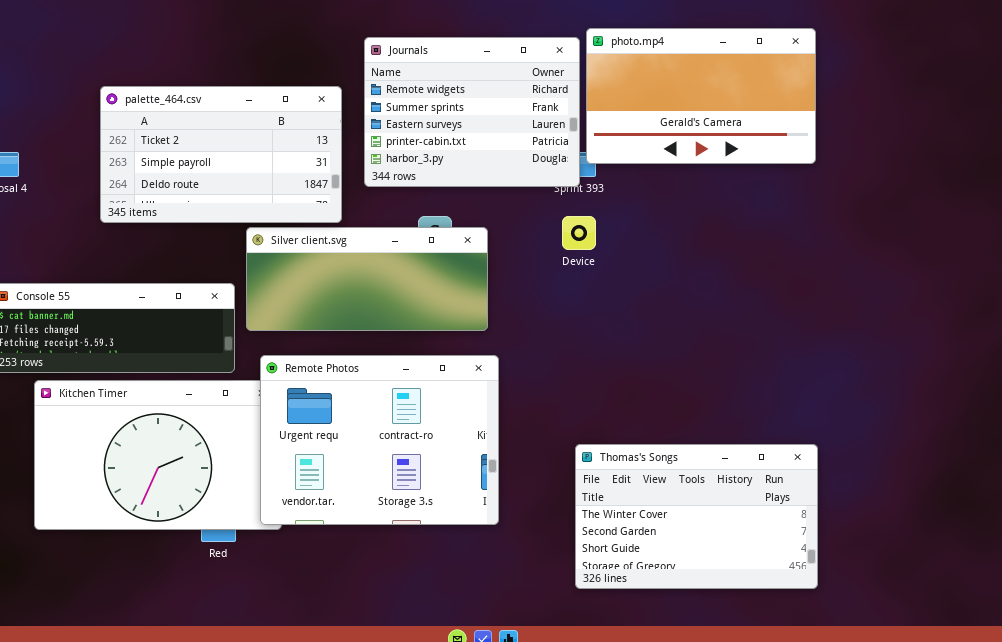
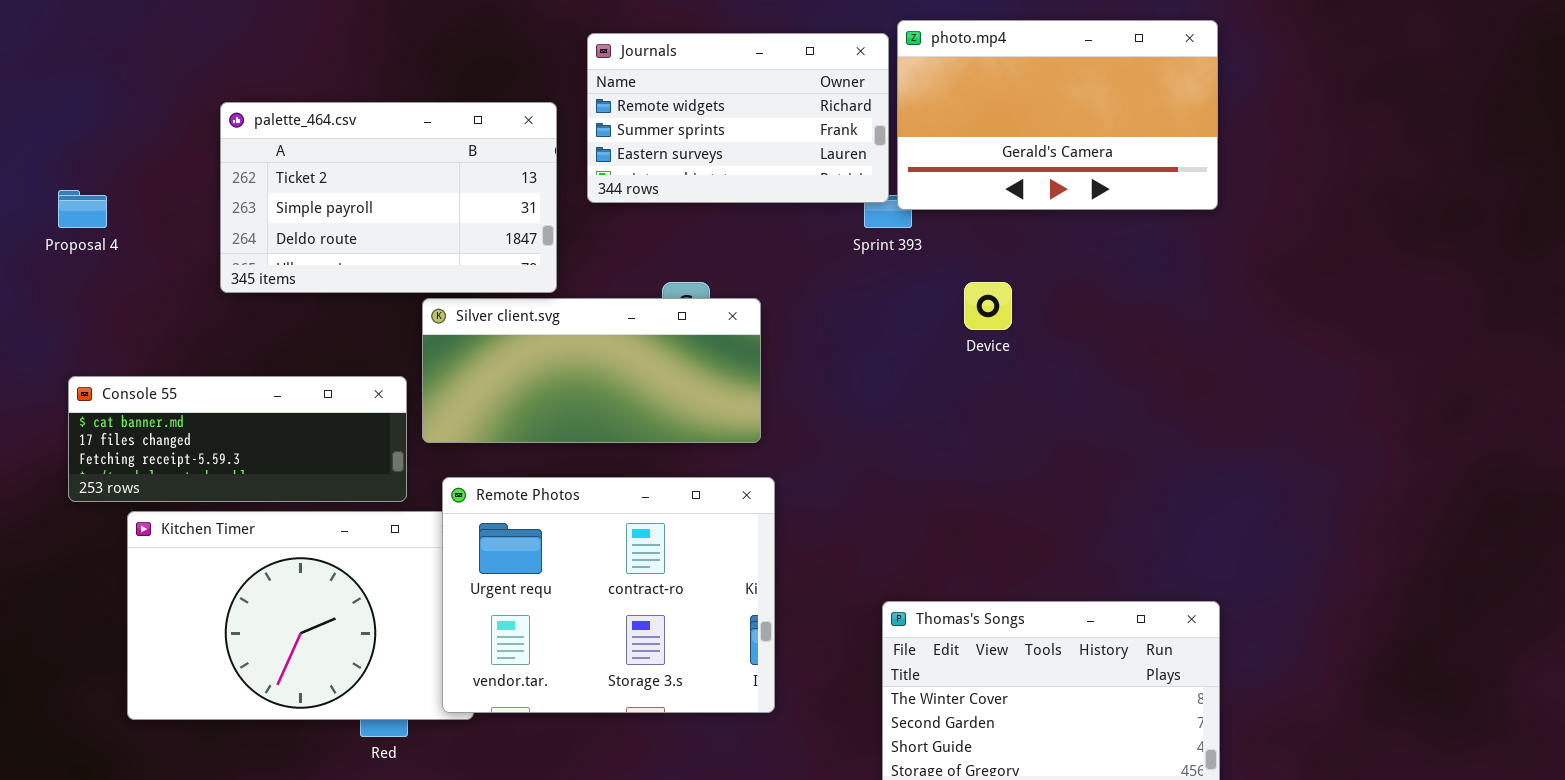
Journals: [364,37,580,187] -> [587,33,889,203], resized
Device: [562,216,596,250] -> [964,282,1012,330], moved

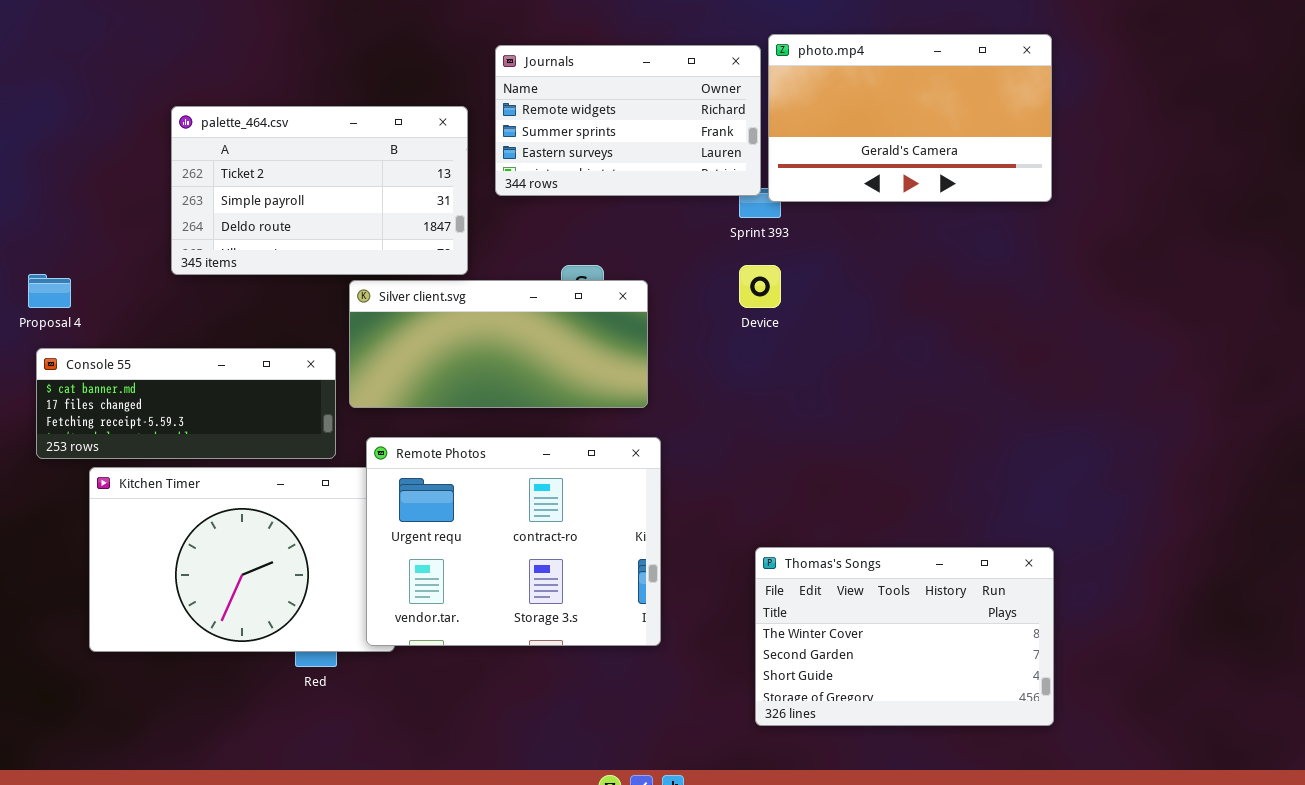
Proposal 4: [58,190,107,228] -> [28,274,71,308], moved
Device: [964,282,1012,330] -> [739,265,781,308], moved

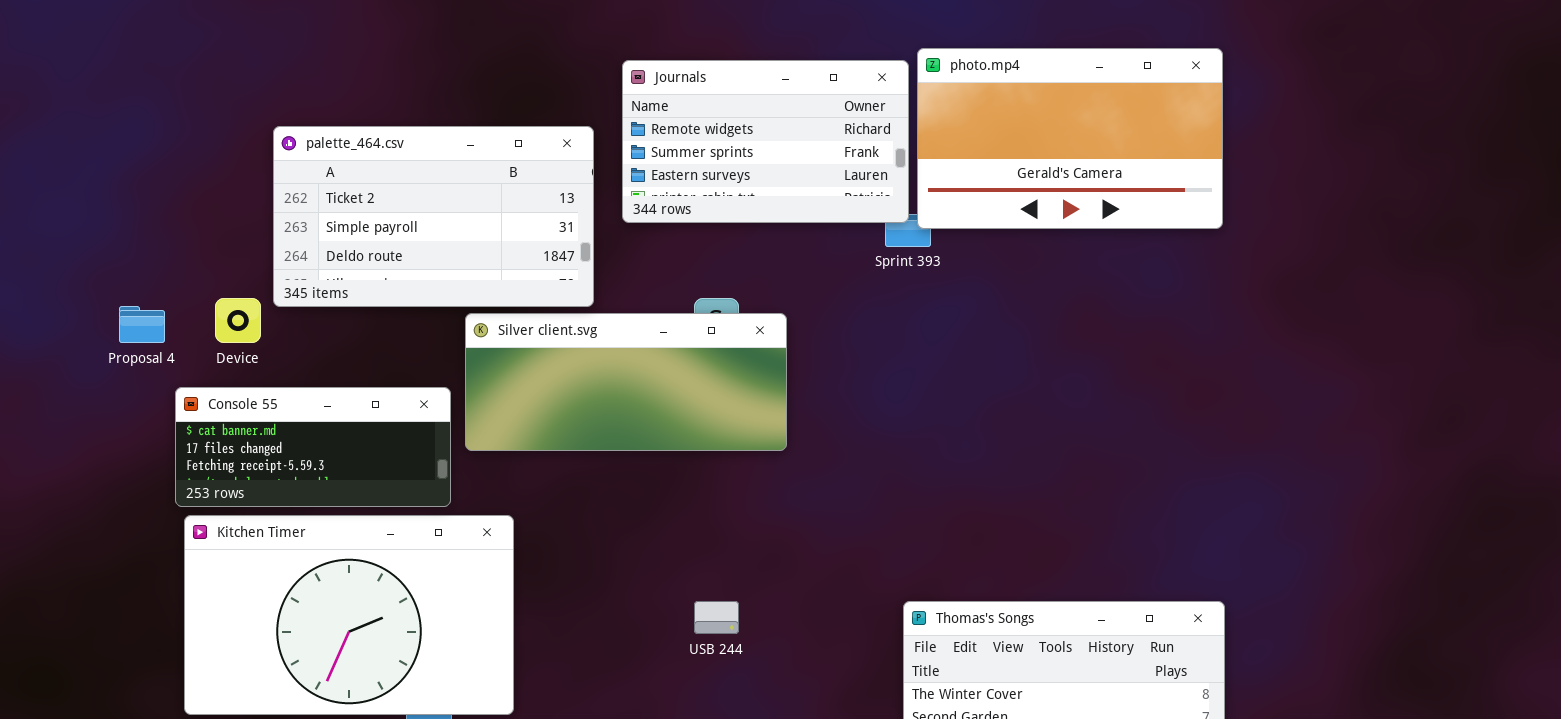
Device: [739,265,781,308] -> [215,298,261,343], moved
Console 55: [36,348,336,459] -> [175,387,451,507], resized
Remote Photos: [366,437,661,646] -> none, closed

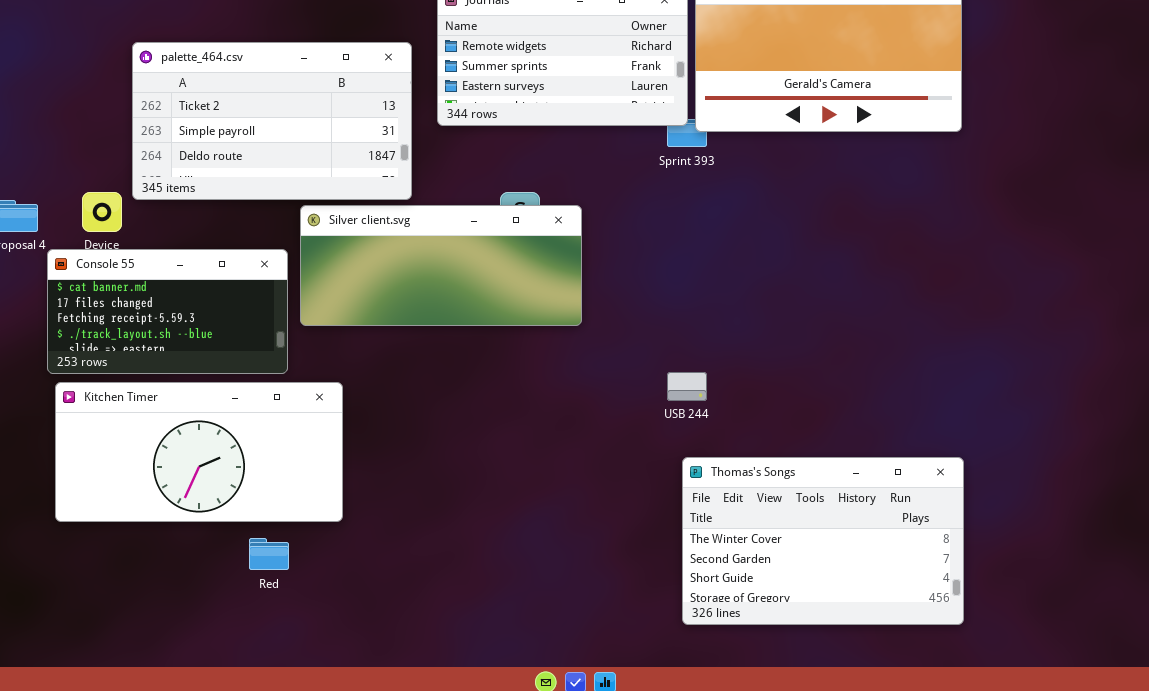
Console 55: [175,387,451,507] -> [47,249,288,374], resized
Kitchen Timer: [184,515,514,715] -> [55,382,343,522], resized
USB 244: [694,601,739,634] -> [667,372,707,401], moved

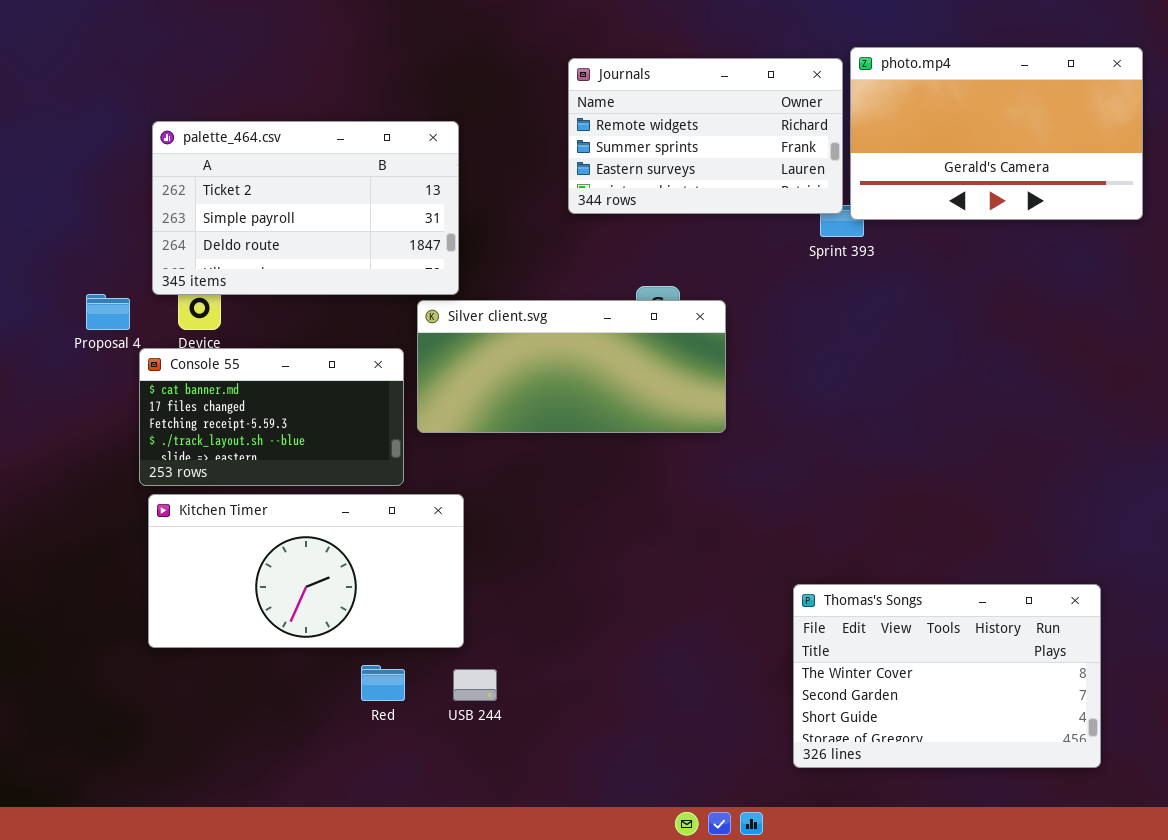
palette_464.csv: [132,42,412,200] -> [152,121,459,295], moved
USB 244: [667,372,707,401] -> [453,669,497,701], moved
Thomas's Songs: [682,457,964,625] -> [793,584,1101,768], moved

